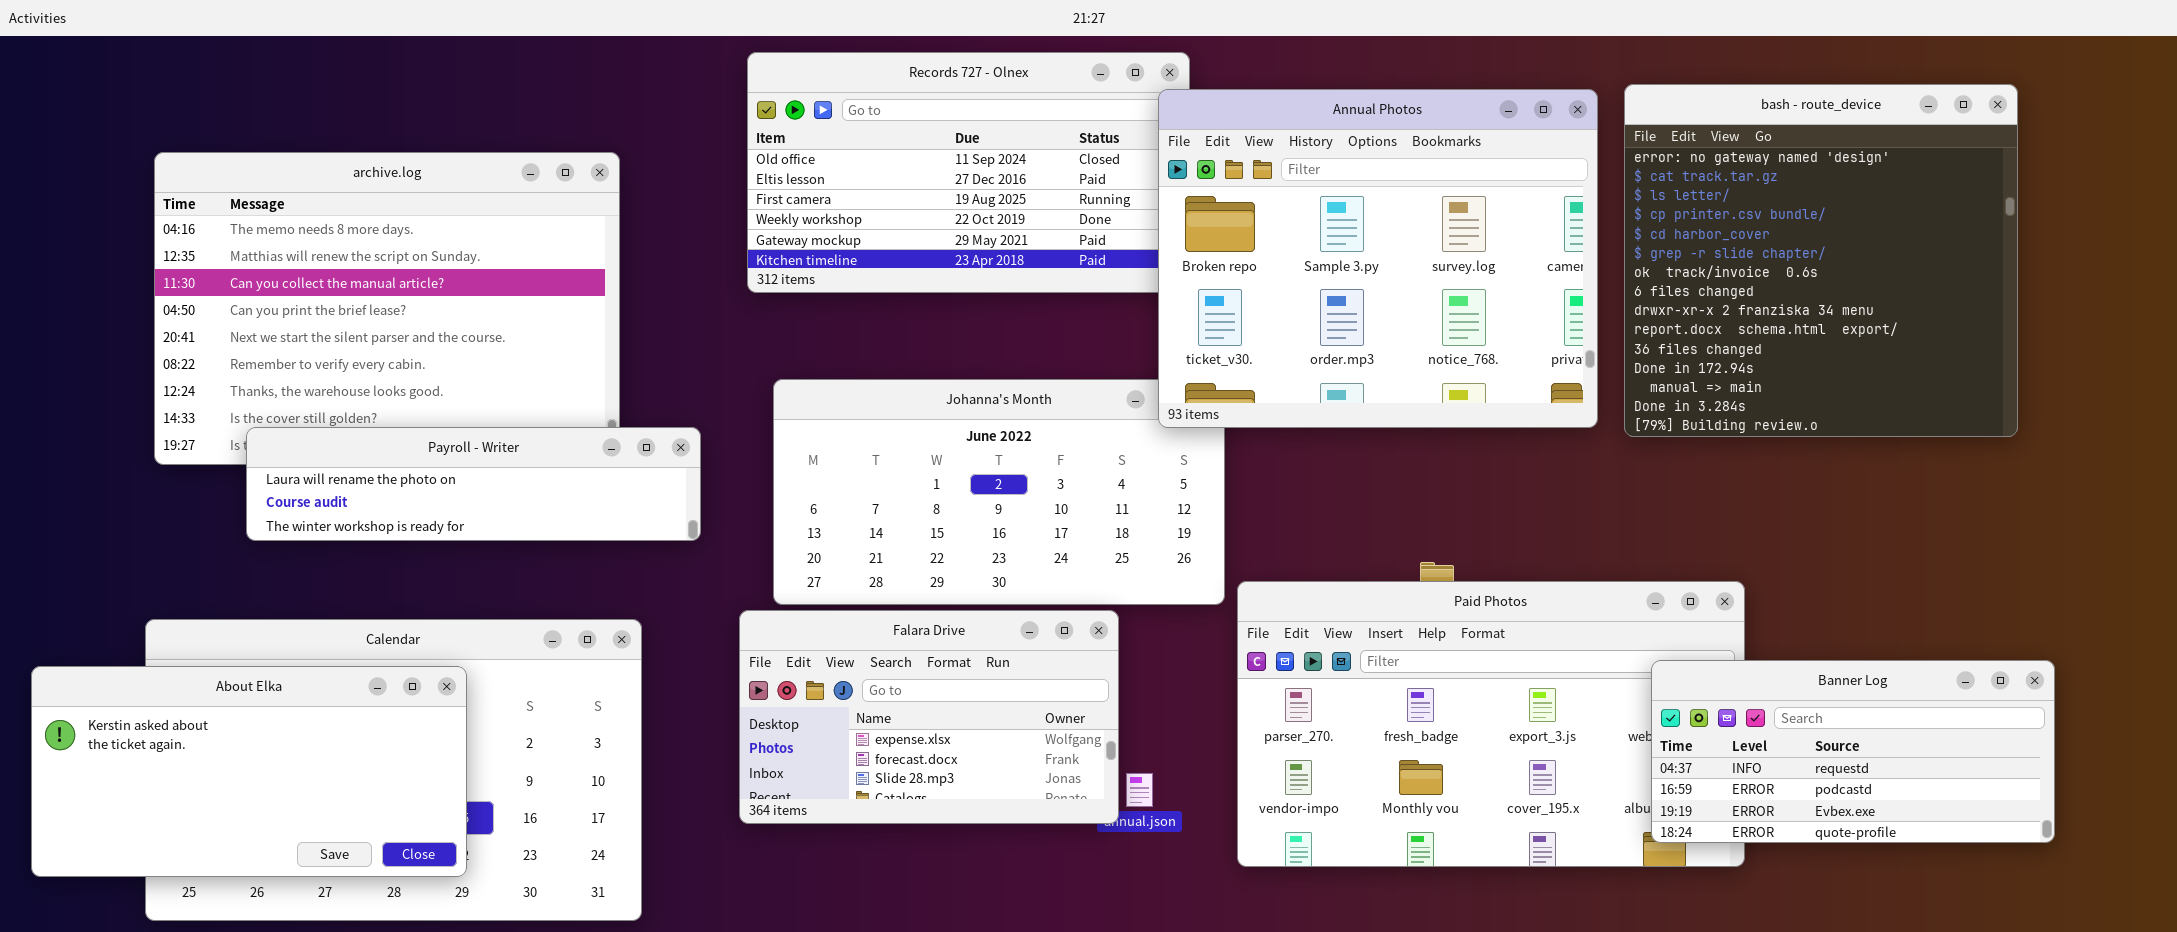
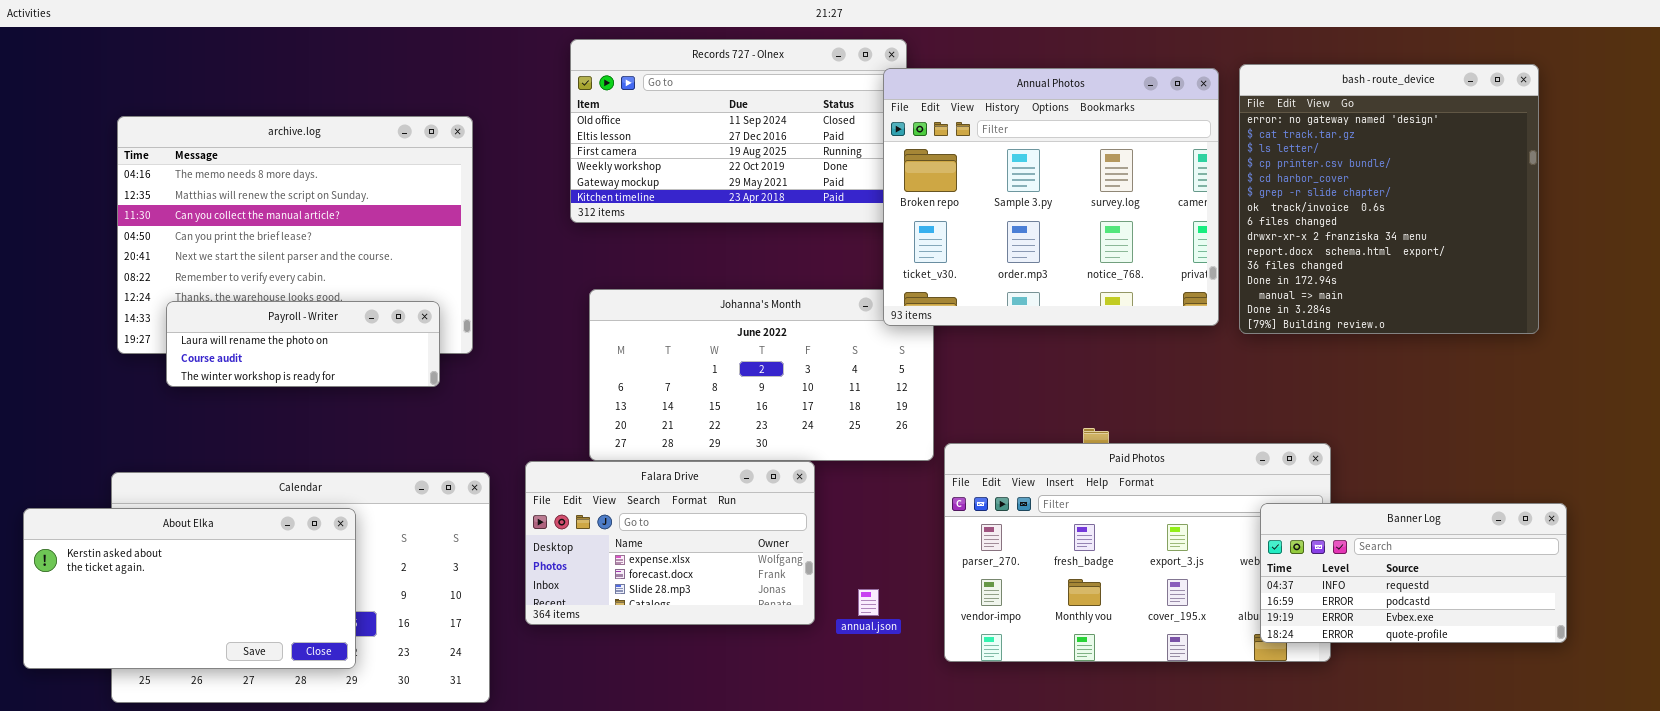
Payroll - Writer: [246,427,701,541] -> [166,301,440,387], moved, resized
Falara Drive: [739,610,1119,824] -> [525,461,815,625], moved

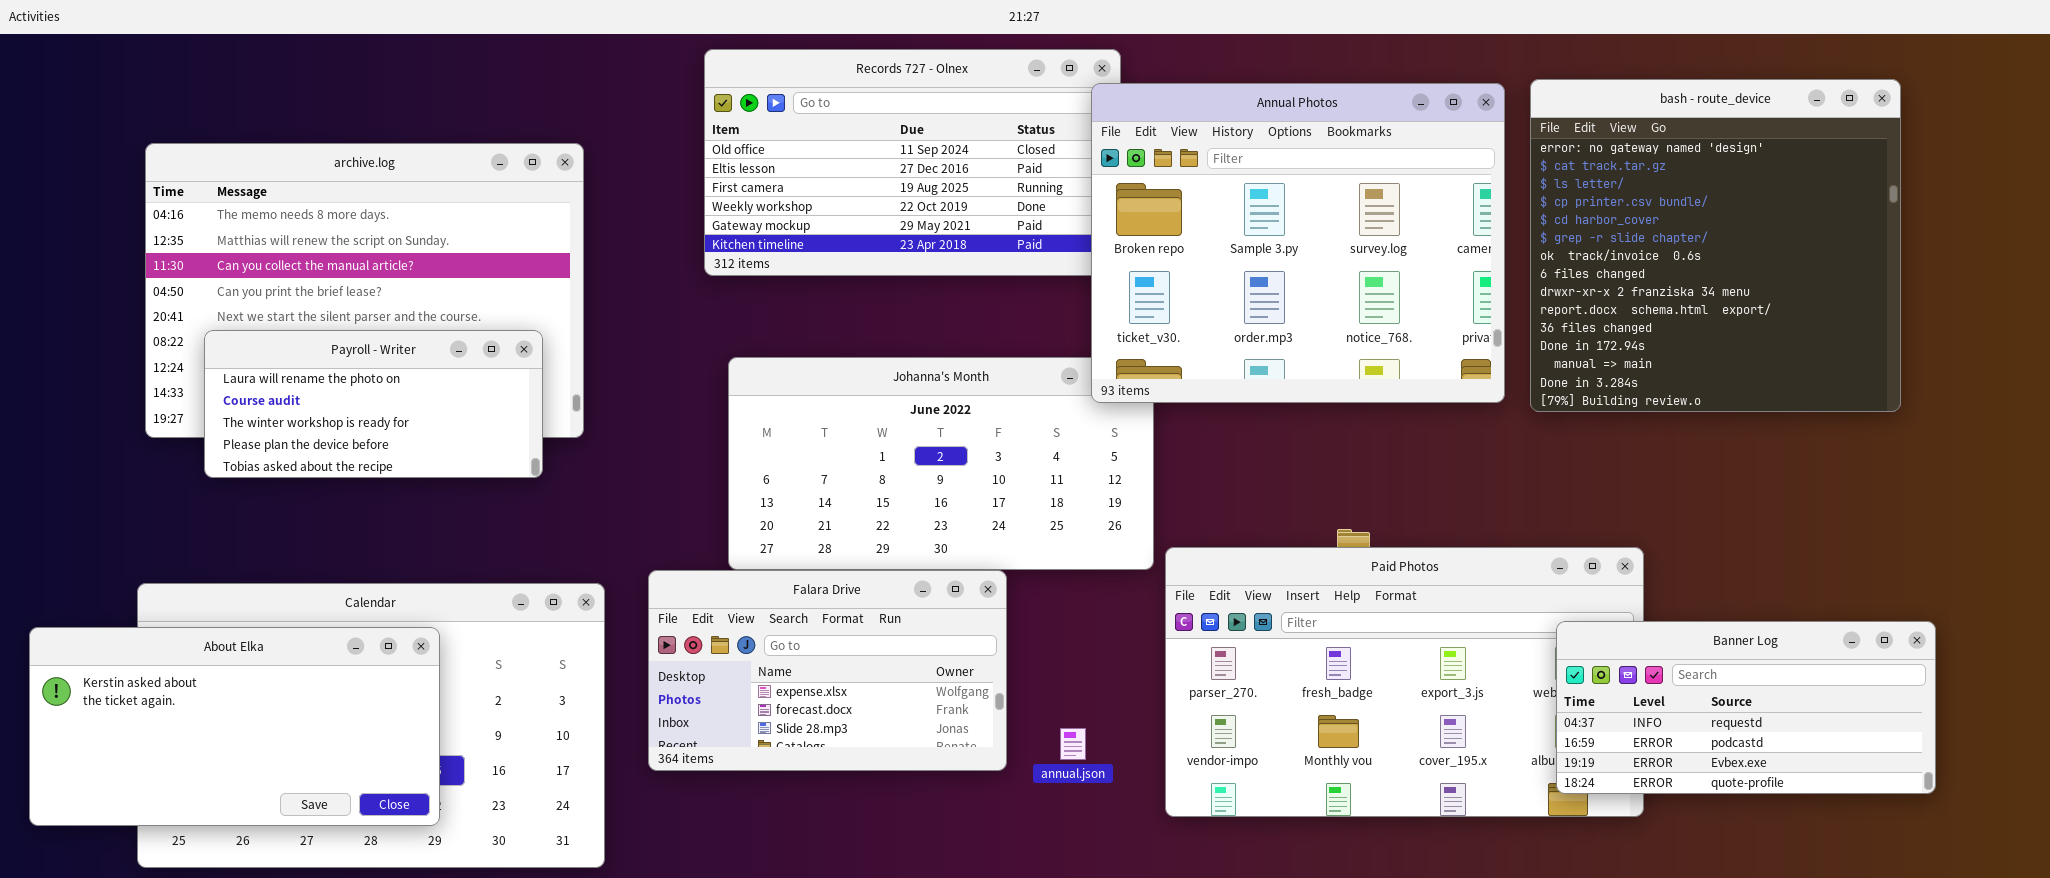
Payroll - Writer: [166,301,440,387] -> [204,330,543,478], resized

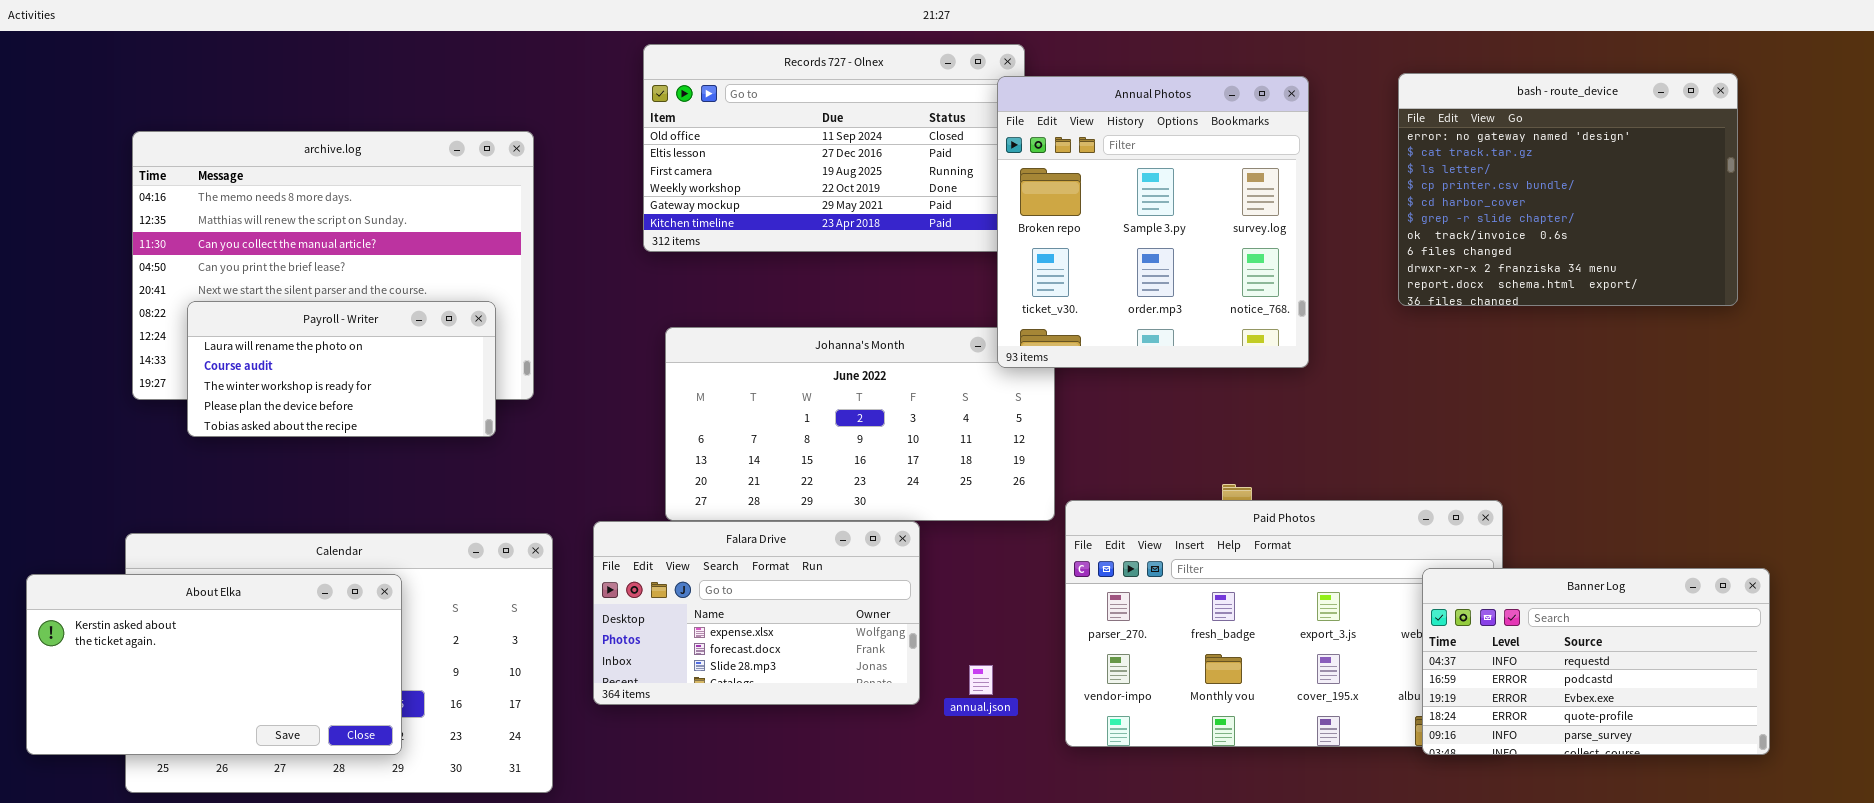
bash - route_device: [1530,79,1901,412] -> [1398,73,1738,306], resized
Annual Photos: [1091,83,1505,403] -> [997,76,1309,368], resized
Banner Log: [1556,621,1936,794] -> [1422,568,1770,755], resized

